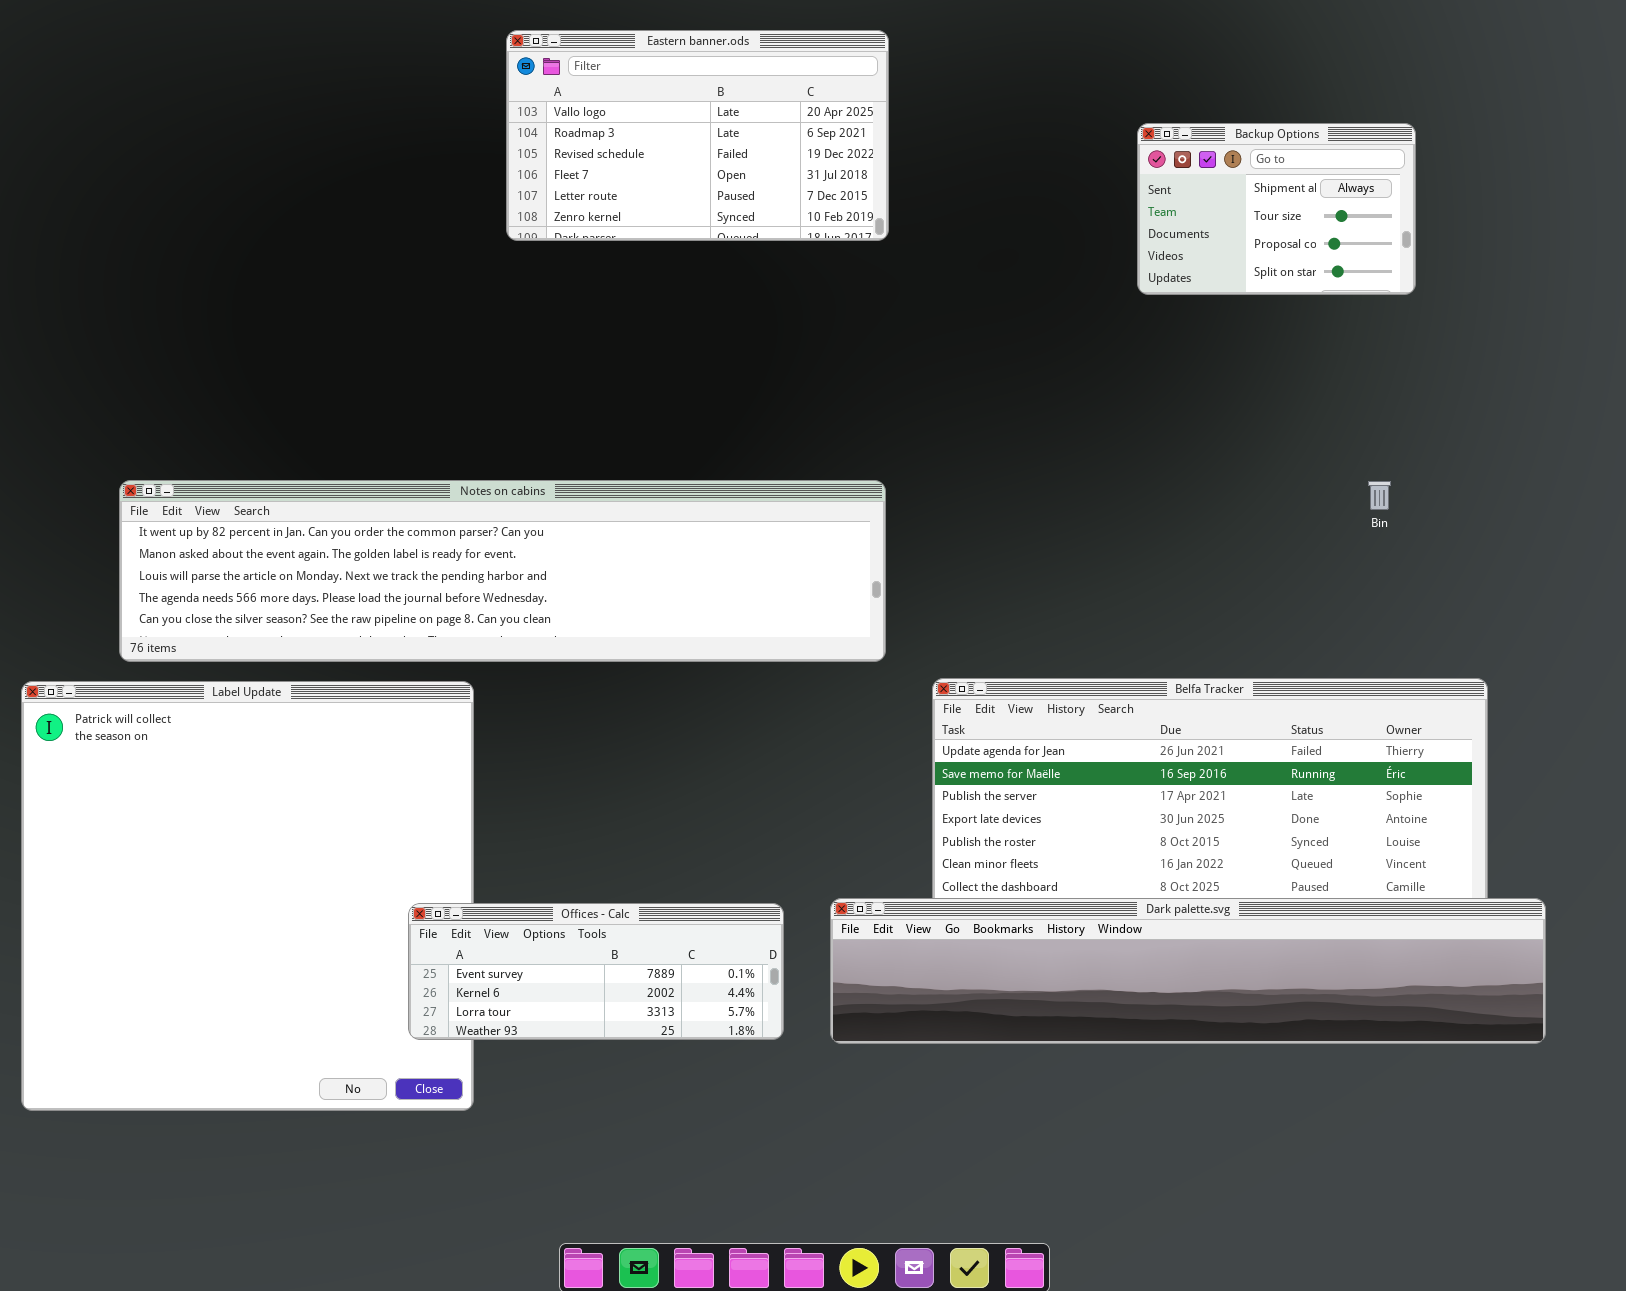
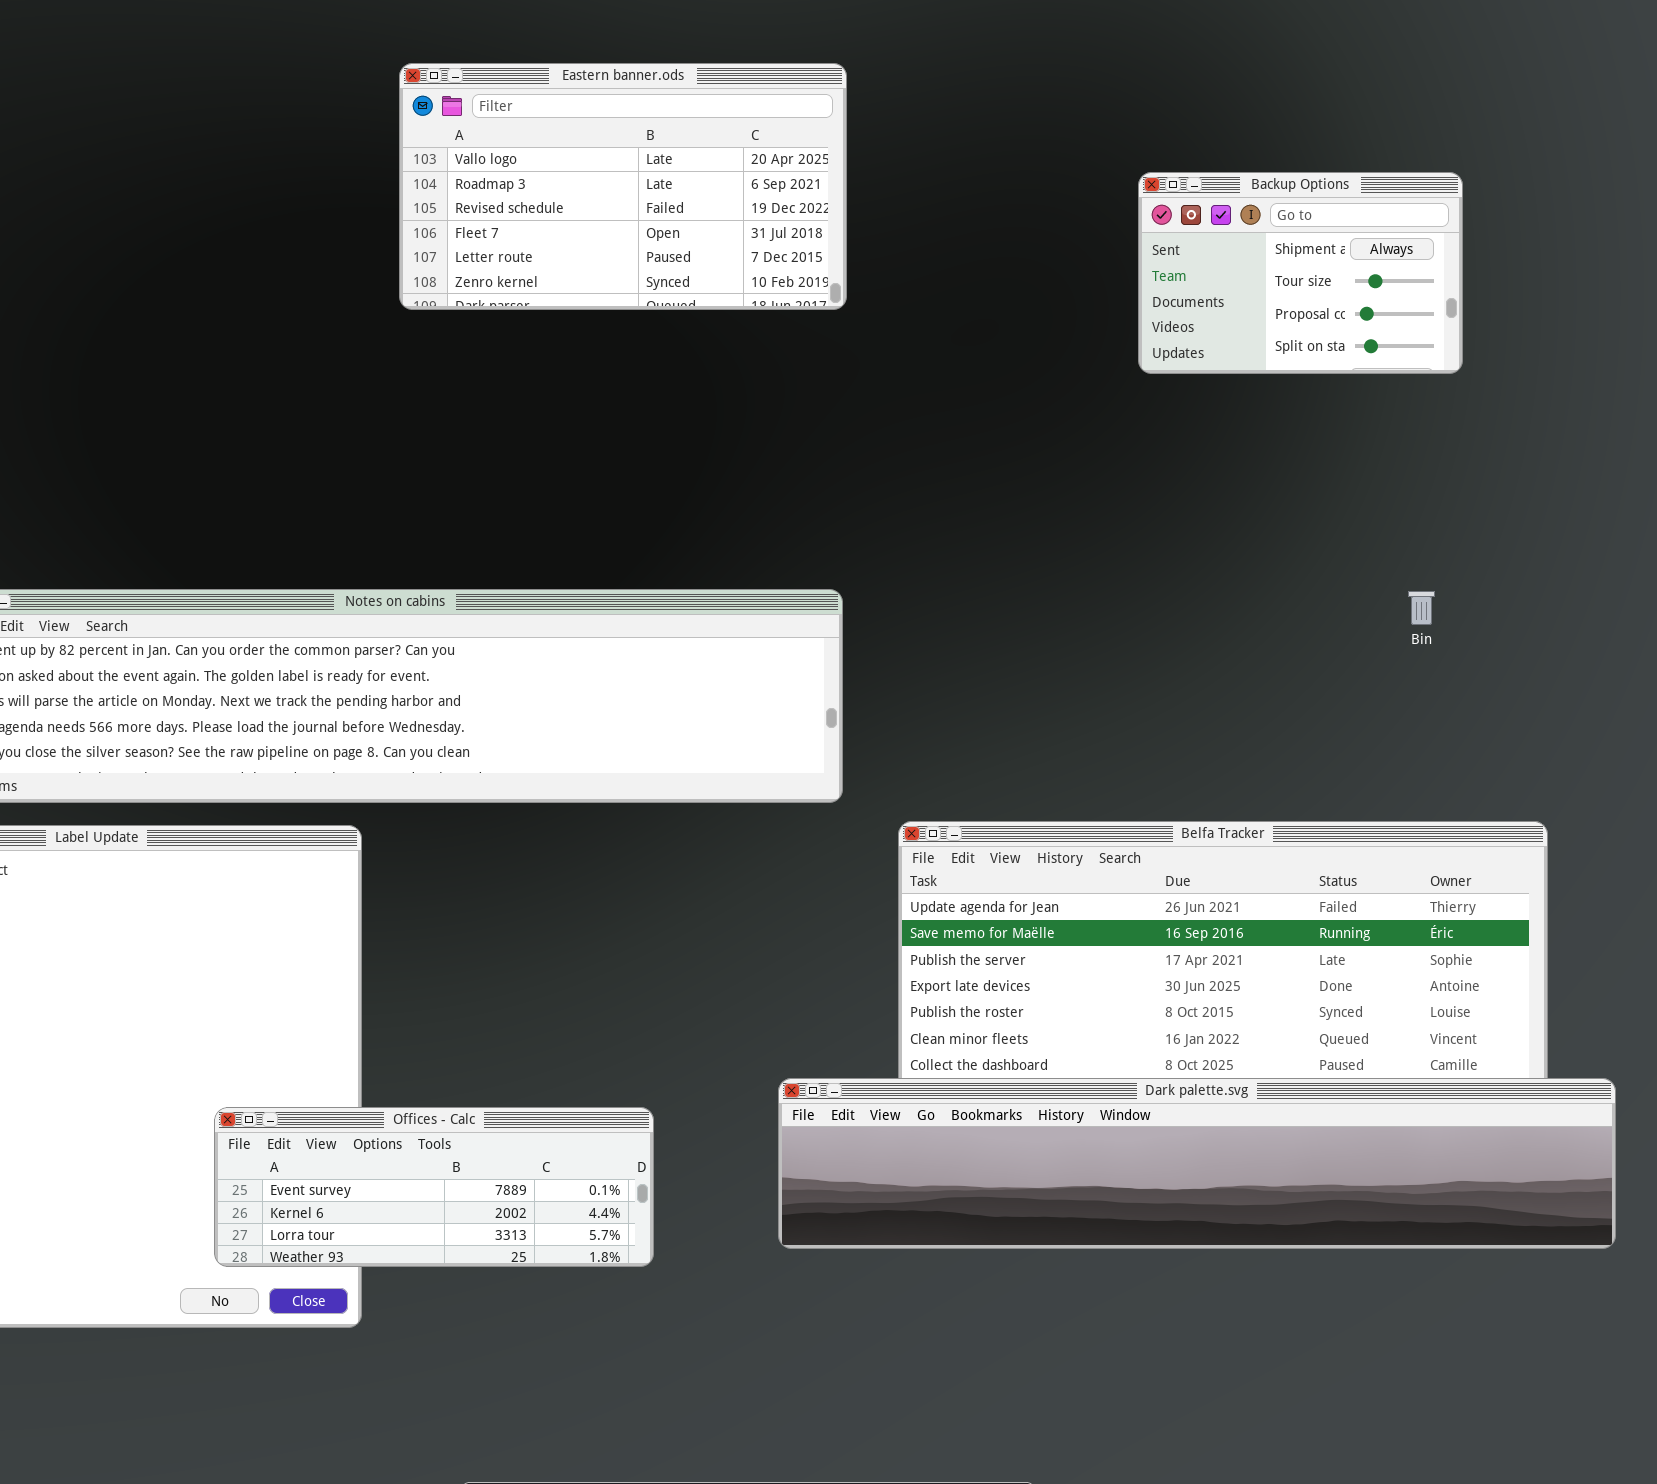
Offices - Calc: [408,903,784,1040] -> [214,1107,654,1267], moved

